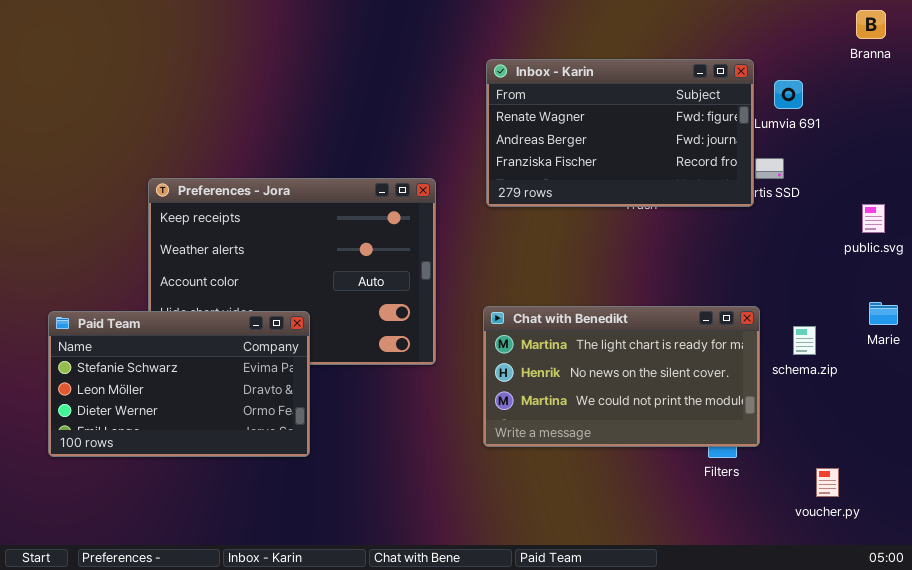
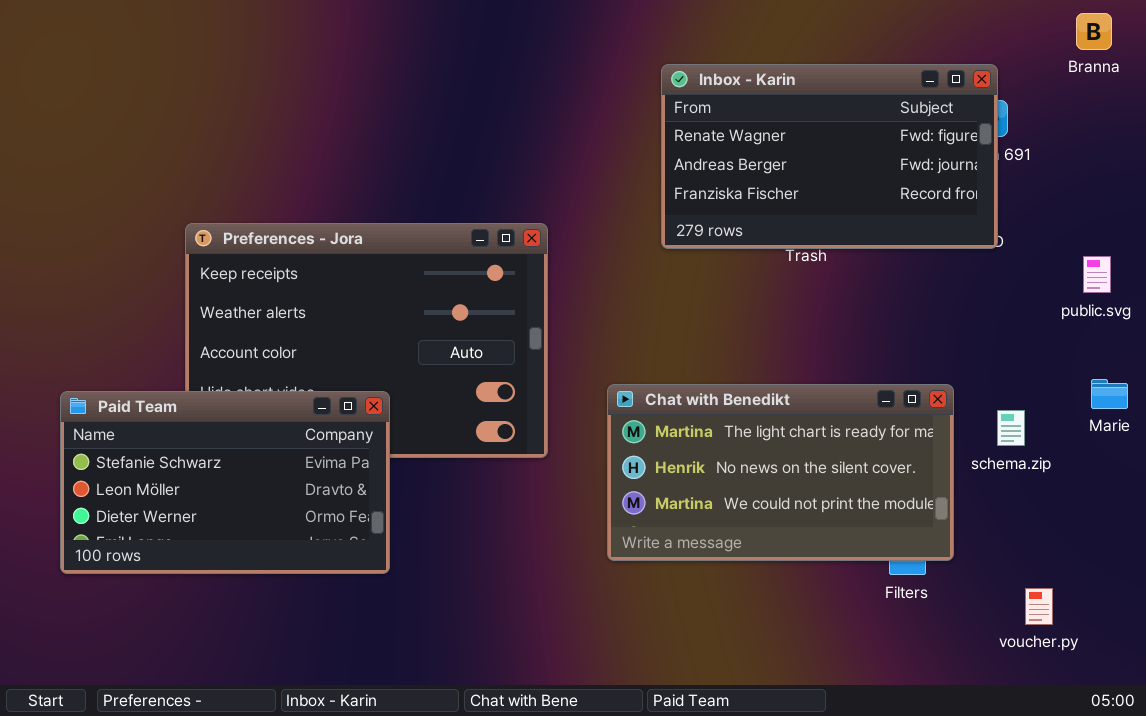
Inbox - Karin: [486,59,754,207] -> [661,64,998,249], moved

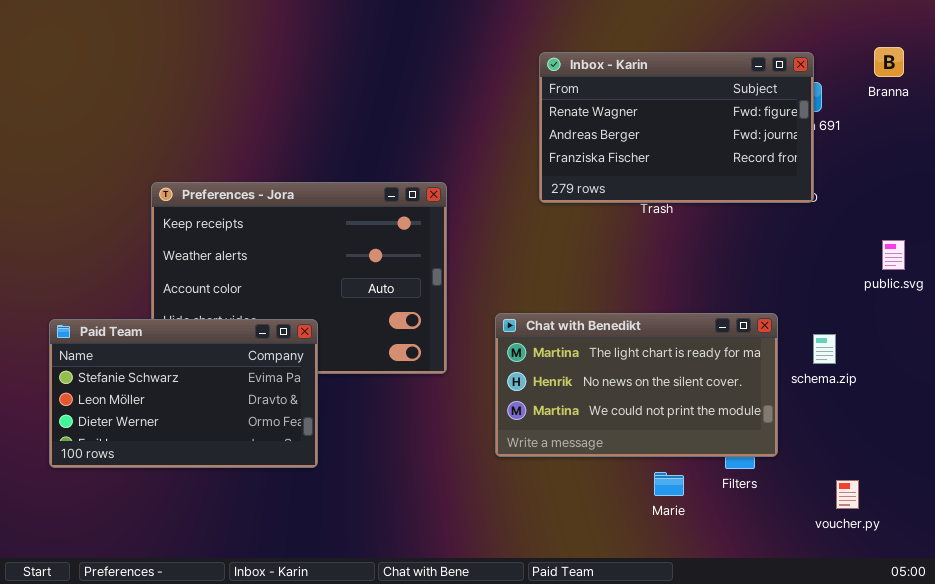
Branna: [1076,13,1112,50] -> [874,47,904,77], moved
public.svg: [1083,256,1111,293] -> [882,240,905,270], moved
Marie: [1091,379,1128,409] -> [654,472,684,496], moved

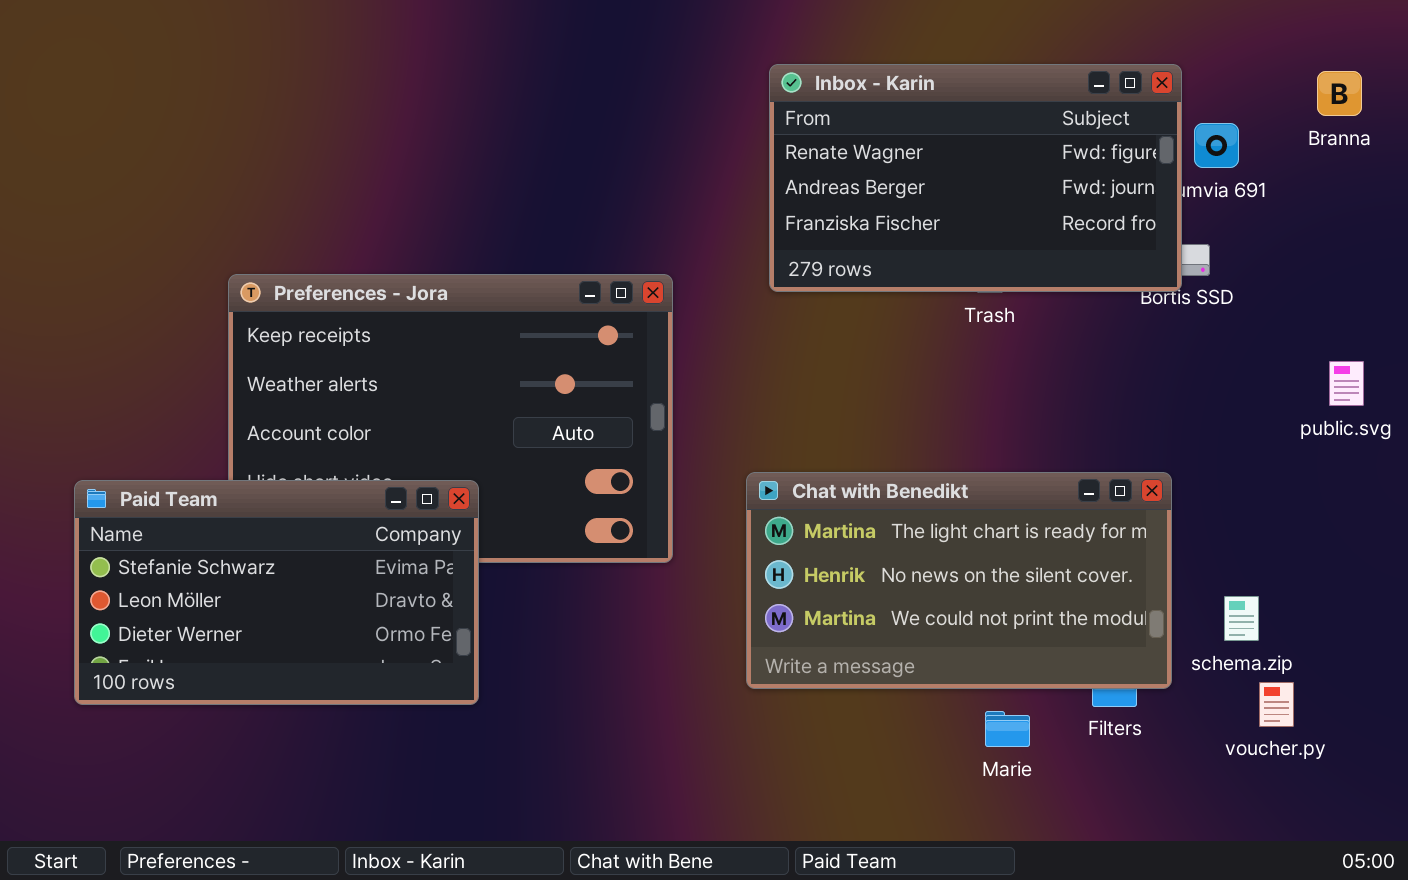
Inbox - Karin: [539,52,814,203] -> [769,64,1182,292], moved
schema.zip: [813,334,836,364] -> [1224,596,1259,641], moved
voucher.py: [836,480,859,509] -> [1259,682,1294,727], moved

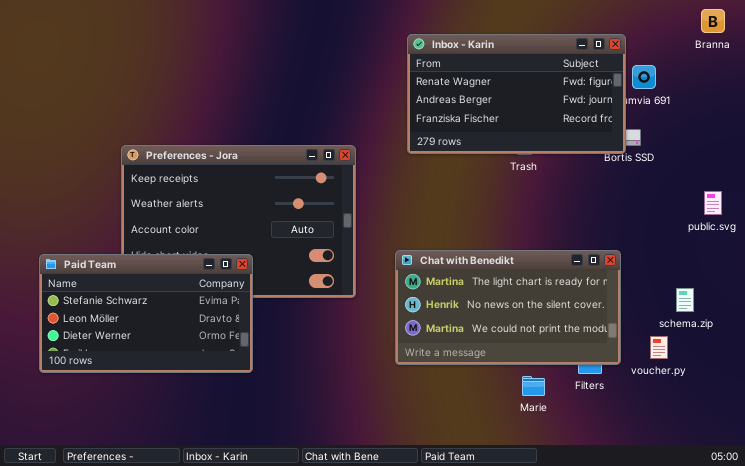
Branna: [1317,71,1362,116] -> [701,9,725,33], moved
schema.zip: [1224,596,1259,641] -> [676,288,694,312], moved
voucher.py: [1259,682,1294,727] -> [650,336,668,359], moved

